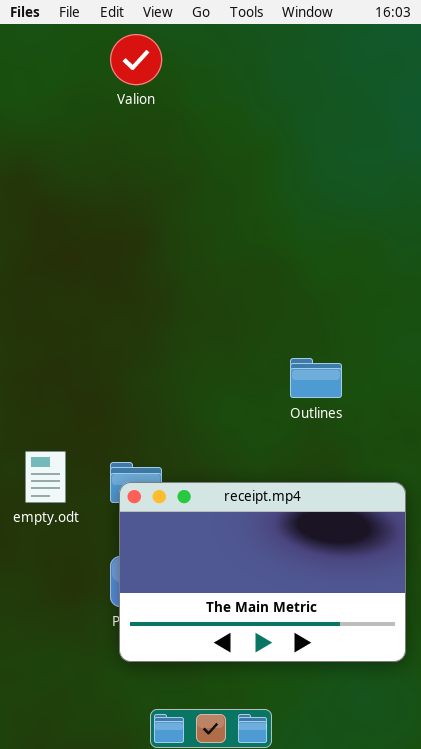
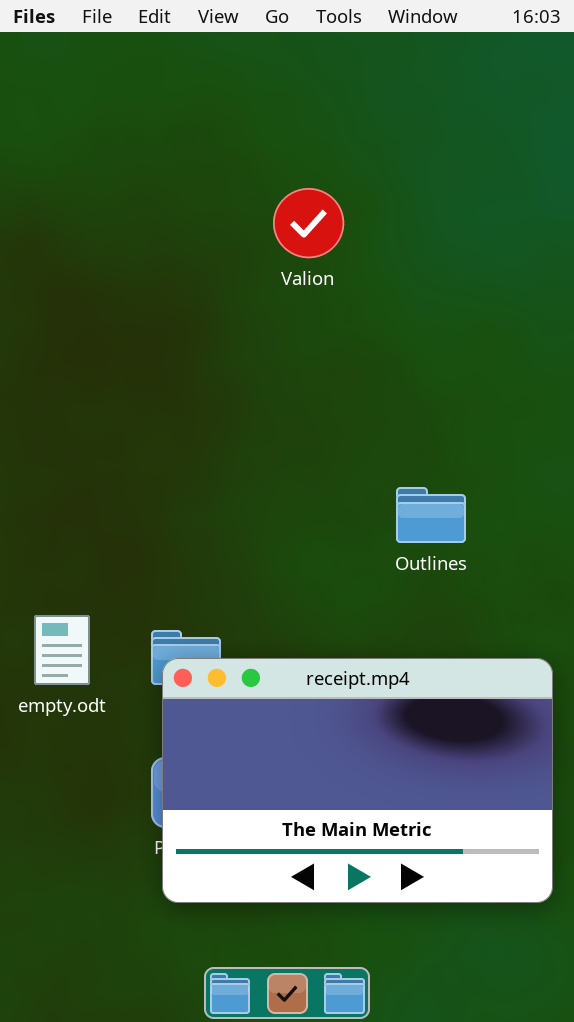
Valion: [110,34,162,85] -> [273,188,344,258], moved

